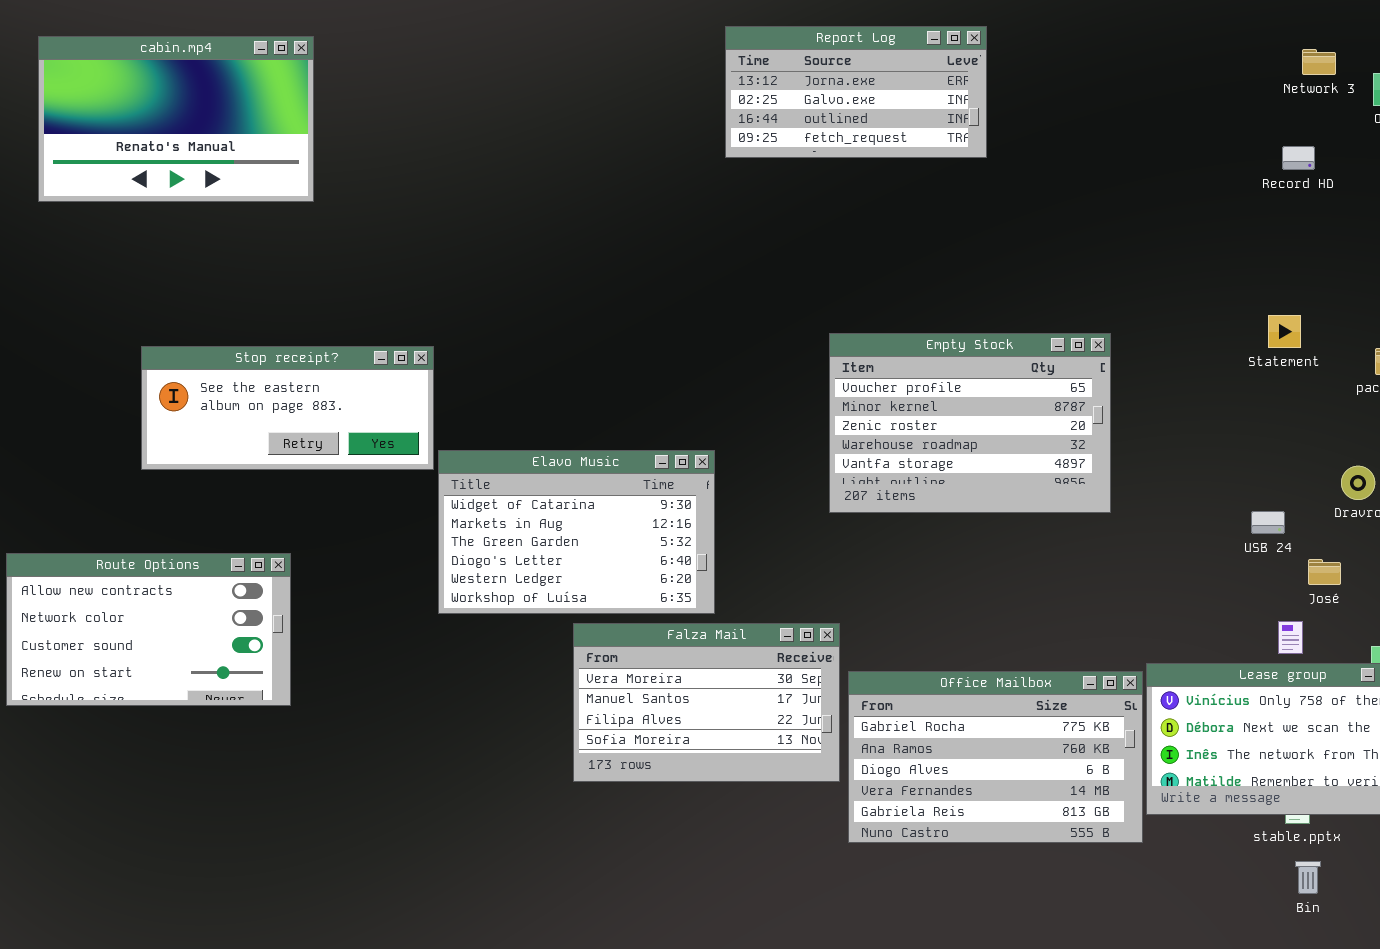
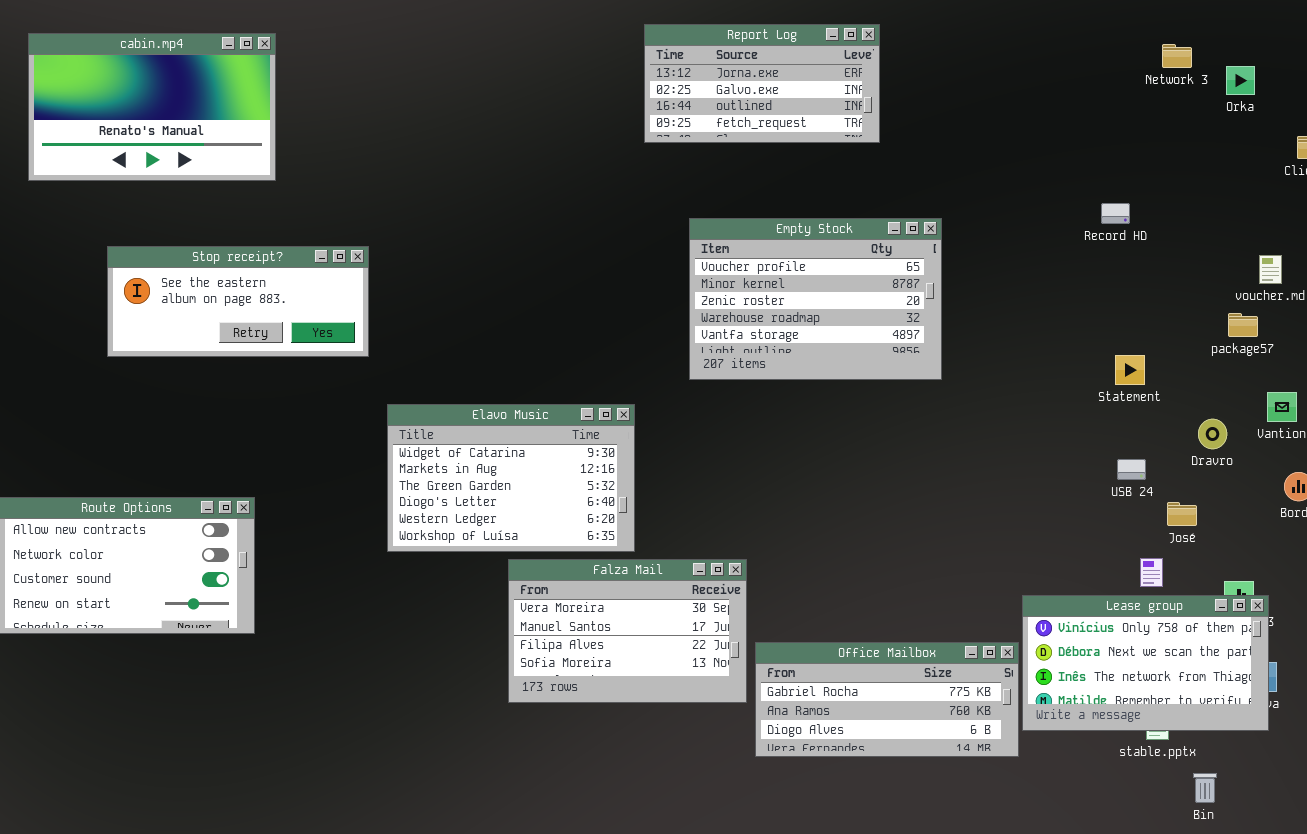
Record HD: [1282,146,1315,170] -> [1101,203,1130,224], moved
Statement: [1268,315,1301,348] -> [1115,355,1145,385], moved
Empty Stock: [829,333,1111,513] -> [689,218,942,380], moved
Stop receipt?: [141,346,434,470] -> [107,246,369,357], moved
Office Mailbox: [848,671,1143,843] -> [755,642,1019,757], resized
Bin: [1295,861,1321,894] -> [1193,773,1217,803], moved

